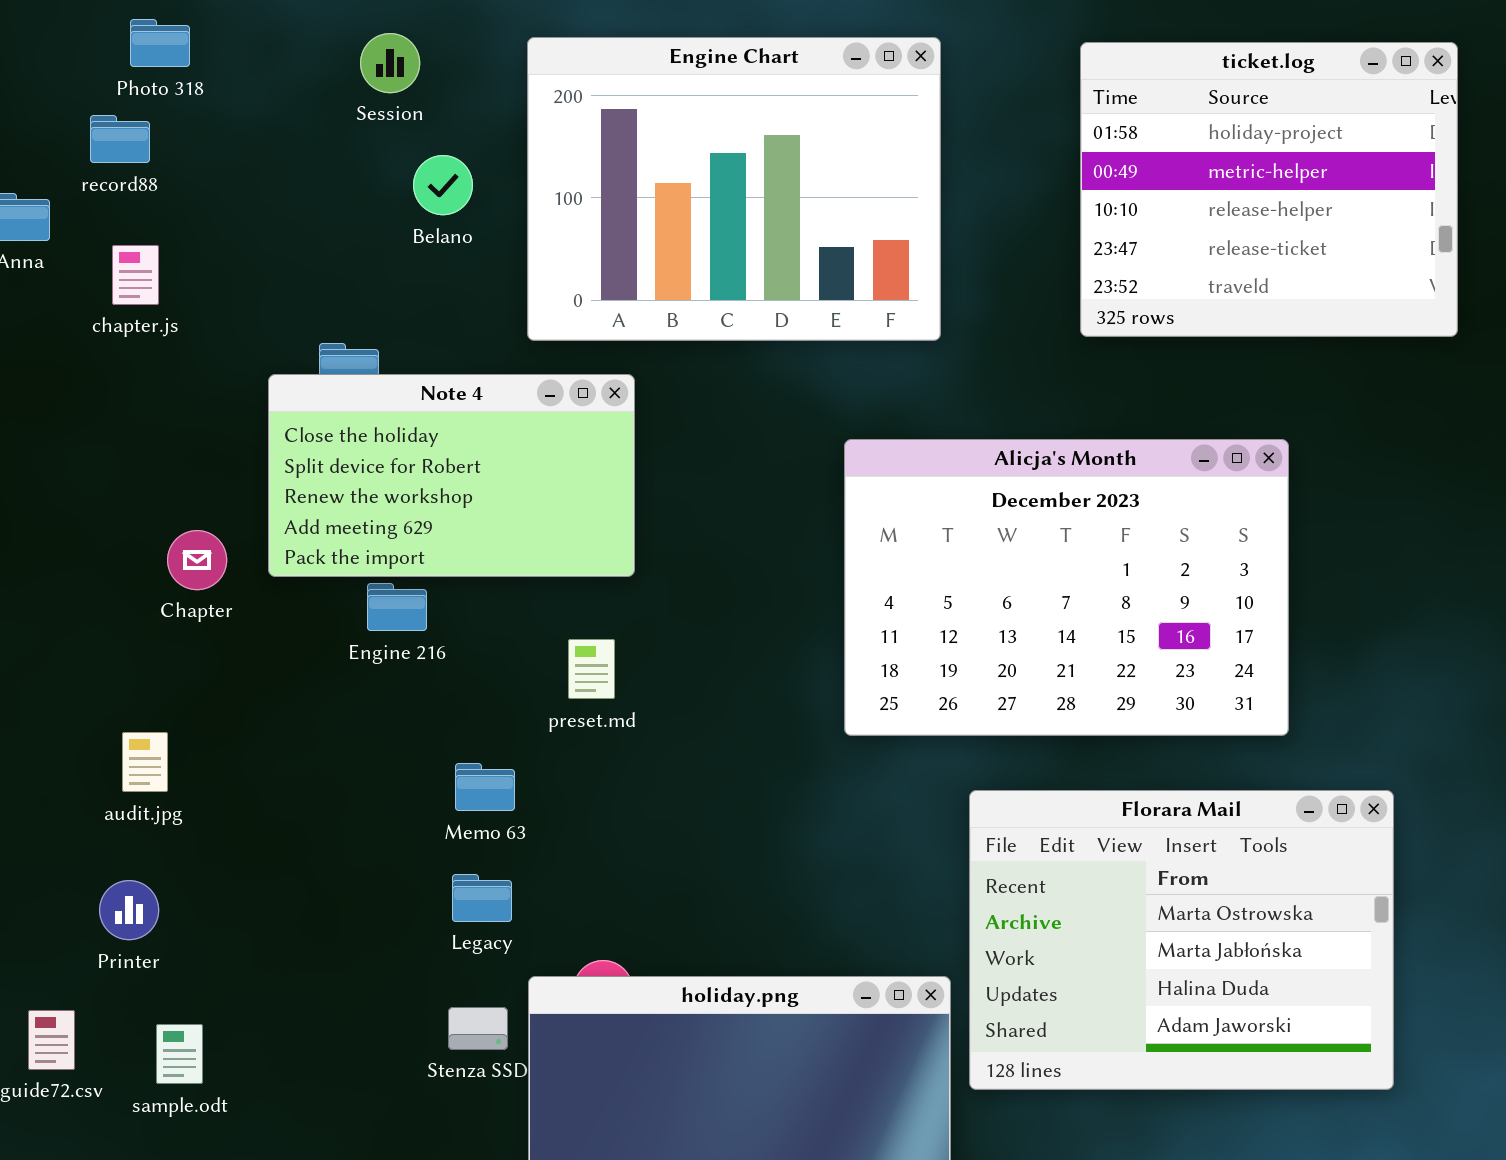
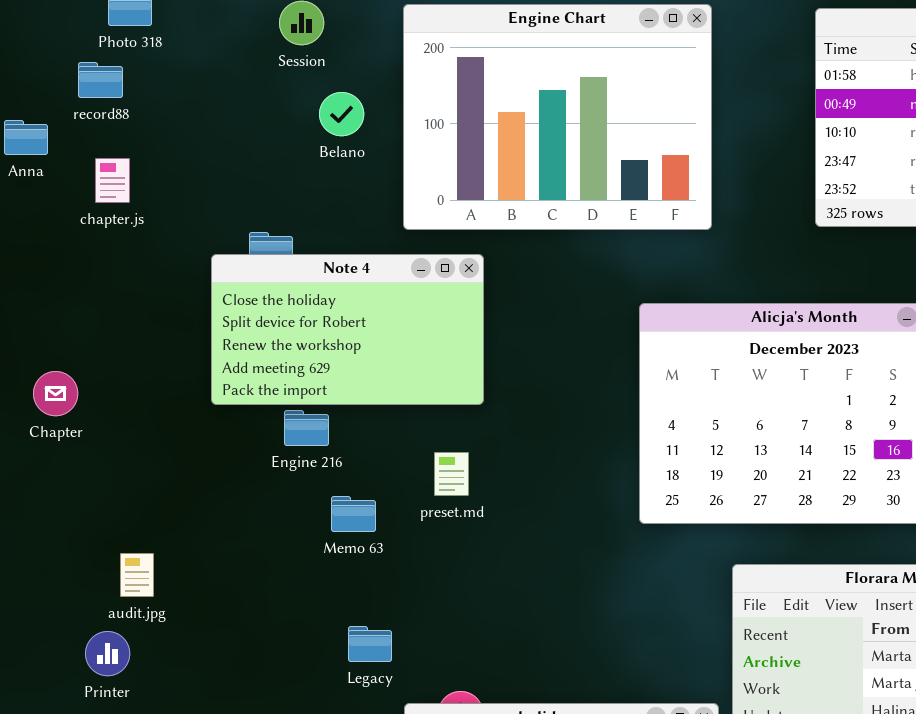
Chapter: [167,530,227,590] -> [33,371,78,416], moved
audit.jpg: [122,732,168,792] -> [120,553,154,597], moved
Memo 63: [455,763,515,811] -> [331,496,376,532], moved

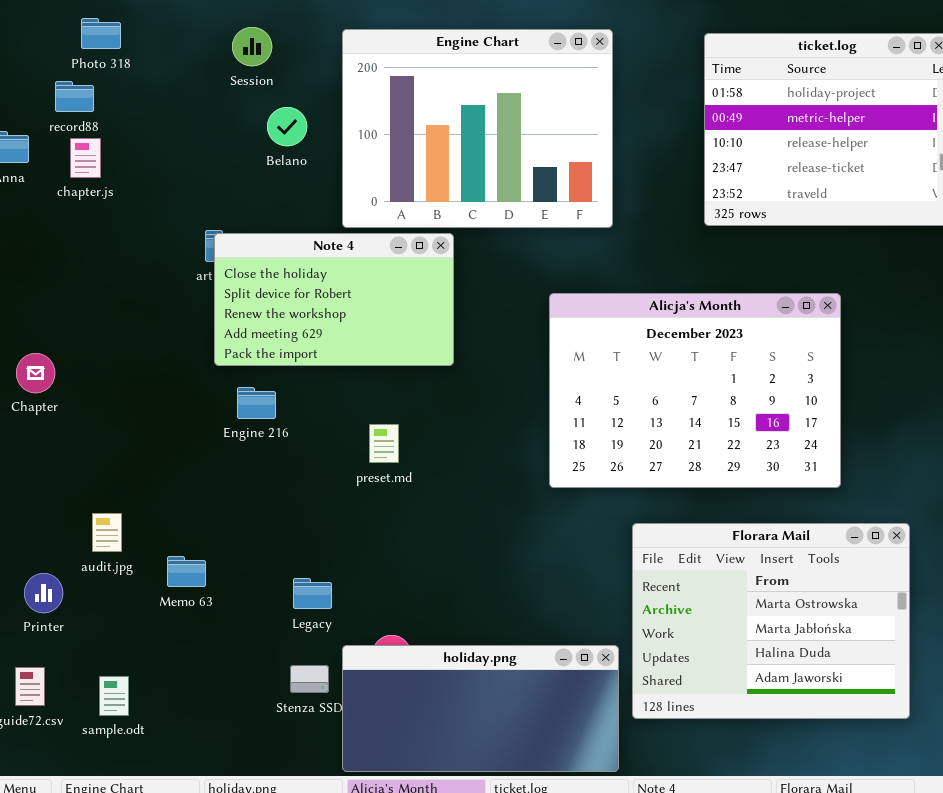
chapter.js: [95,158,130,203] -> [70,138,101,178], moved
Note 4: [211,254,484,405] -> [214,233,454,366], moved
Memo 63: [331,496,376,532] -> [167,556,206,587], moved
Printer: [85,631,130,676] -> [24,573,63,613], moved

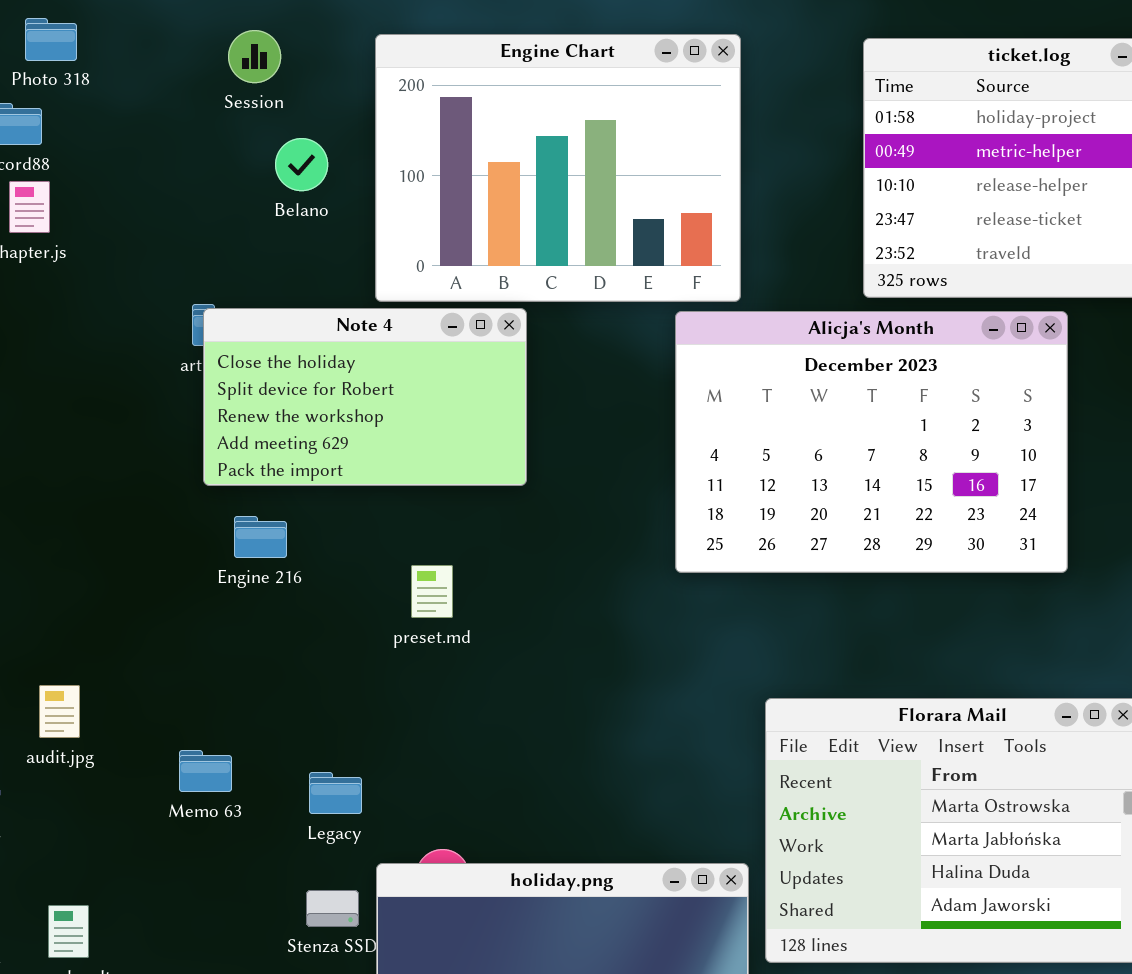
Alicja's Month: [549,293,841,488] -> [675,311,1068,573], moved
Memo 63: [167,556,206,587] -> [179,750,232,792], moved

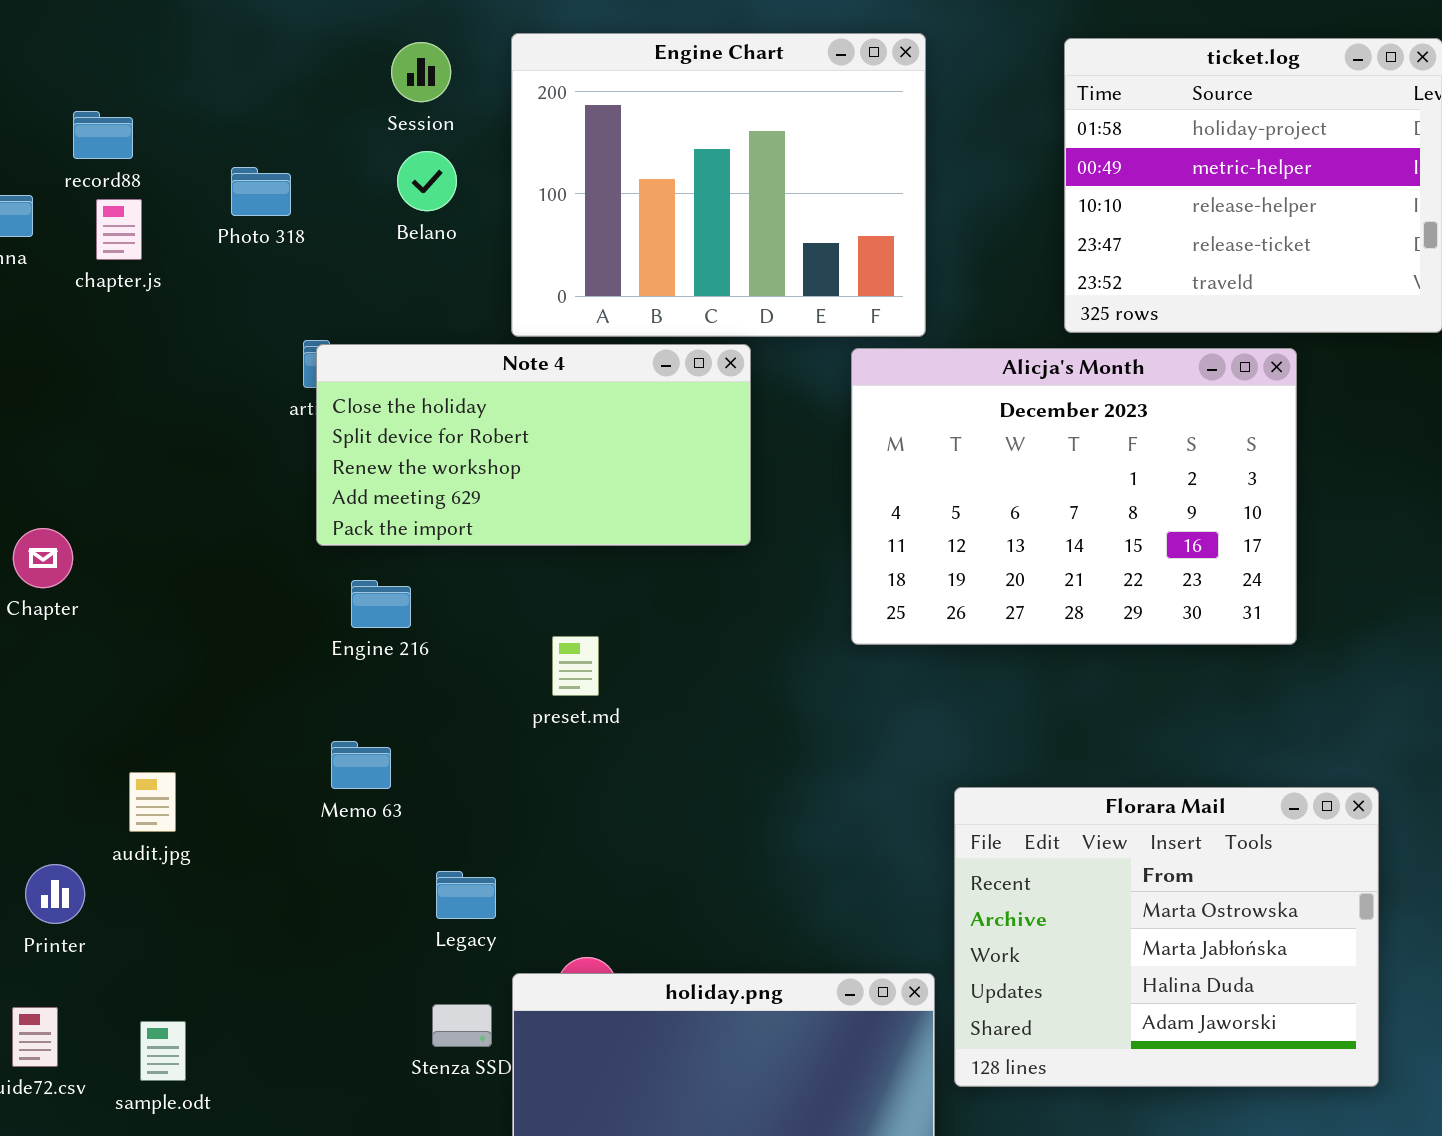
Photo 318: [25,18,77,61] -> [231,167,291,216], moved
Session: [228,30,281,83] -> [391,42,451,102], moved
Note 4: [203,308,527,486] -> [316,344,751,546], resized
Memo 63: [179,750,232,792] -> [331,741,391,789], moved

